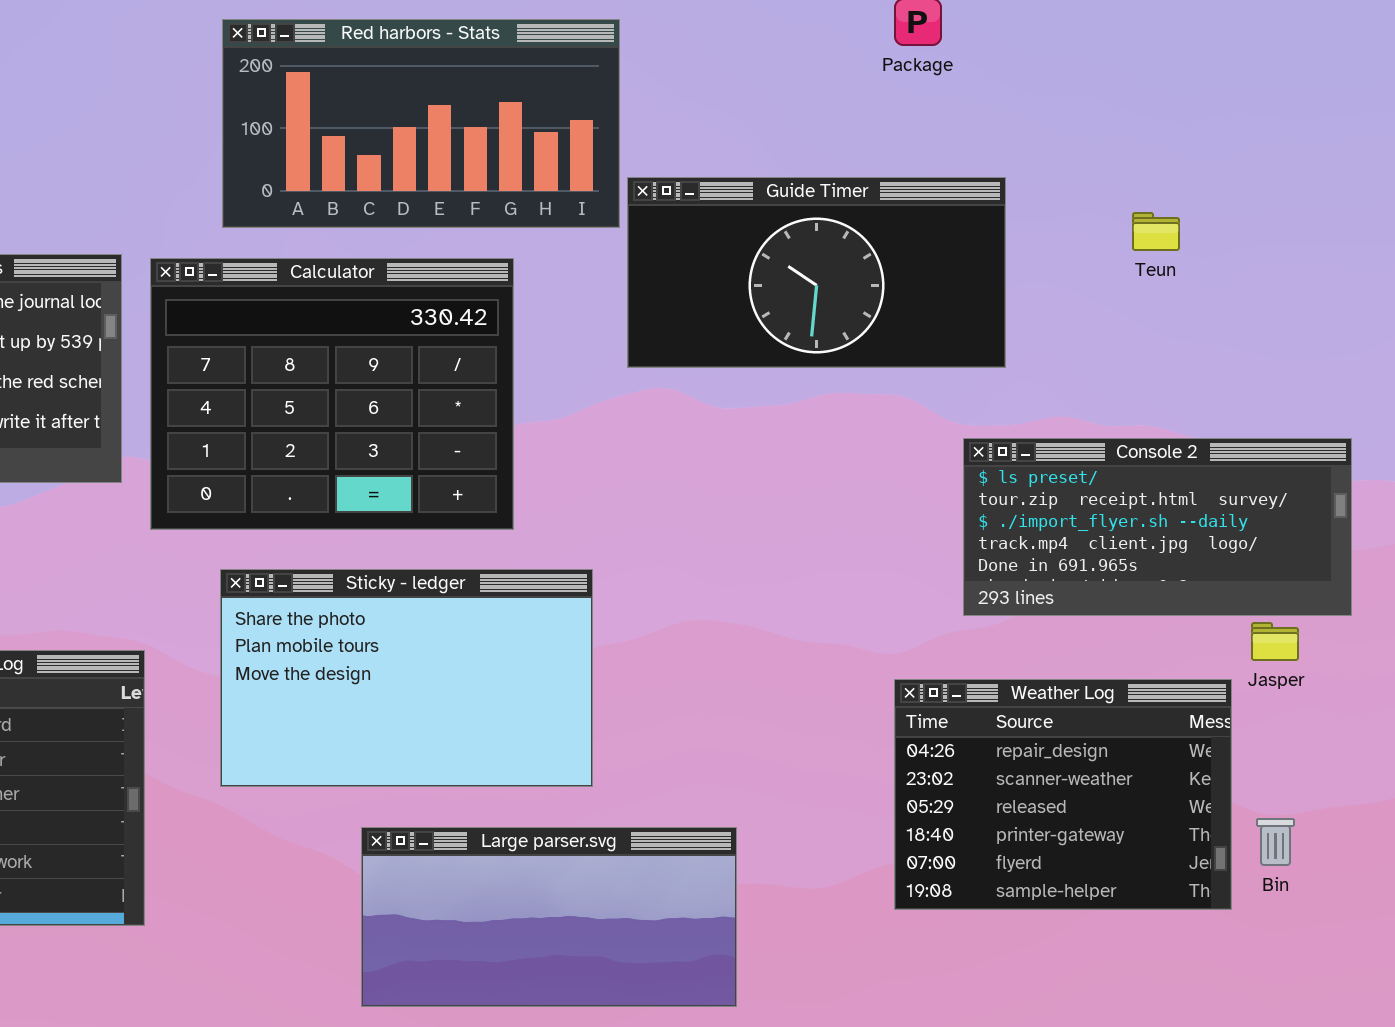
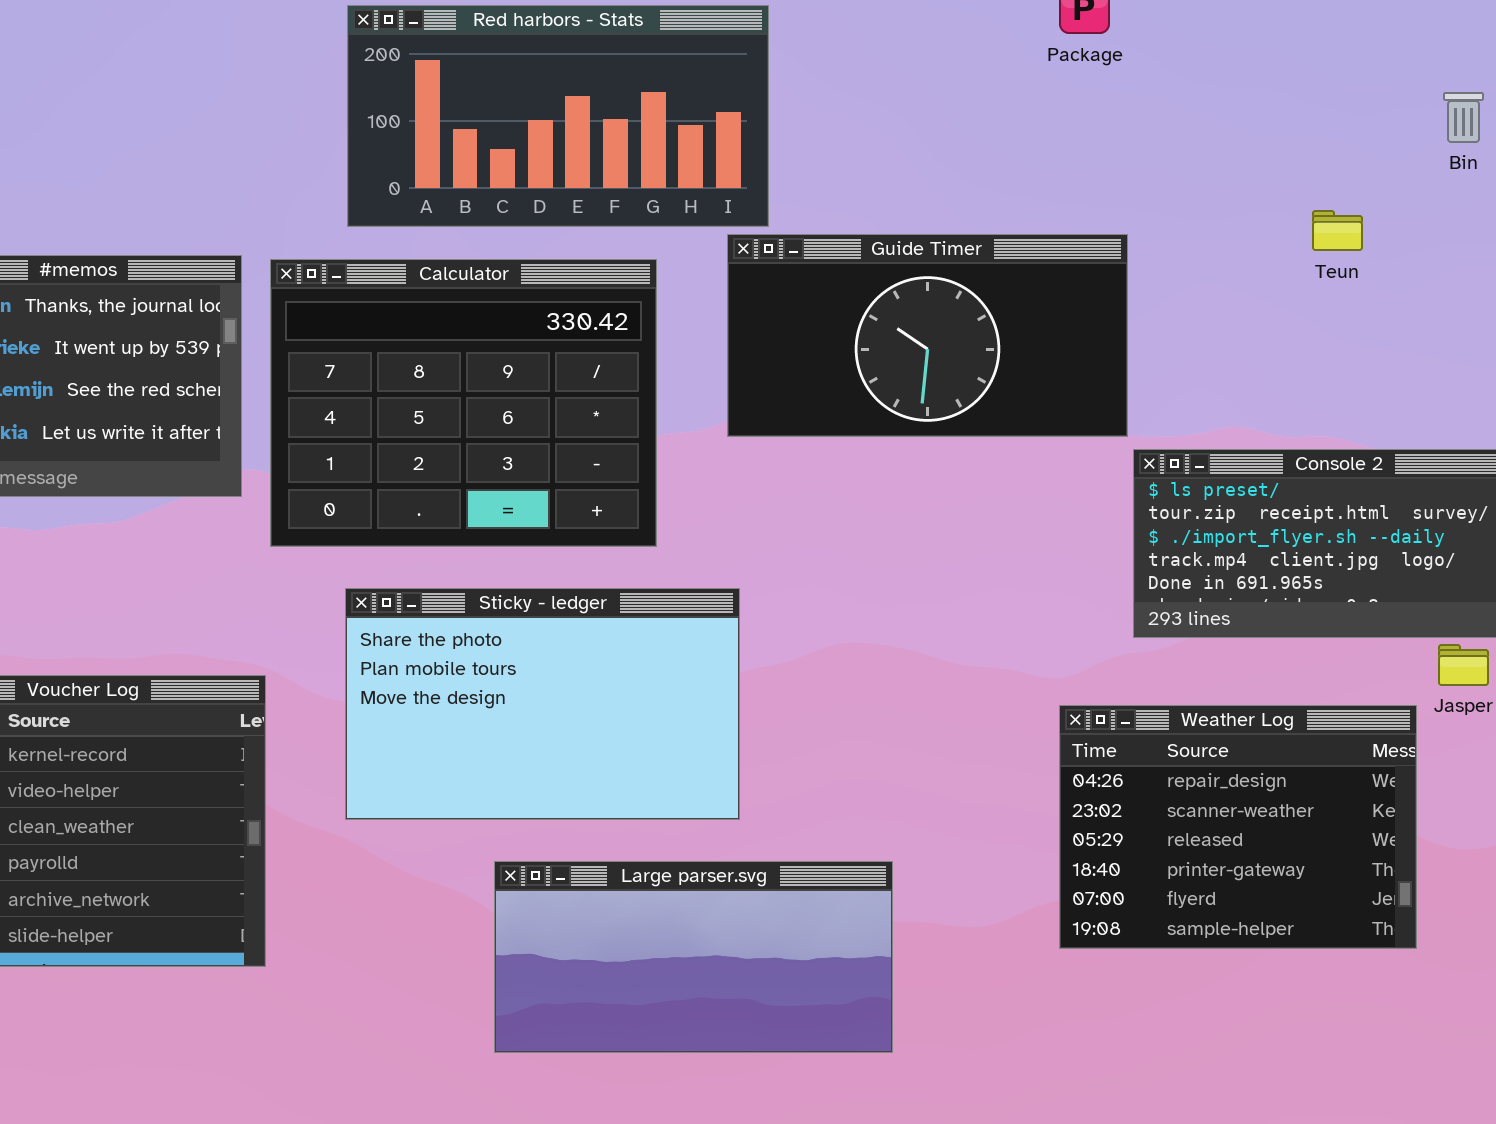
Guide Timer: [627,177,1006,368] -> [727,234,1128,437], moved
Bin: [1256,818,1295,866] -> [1443,92,1484,143], moved

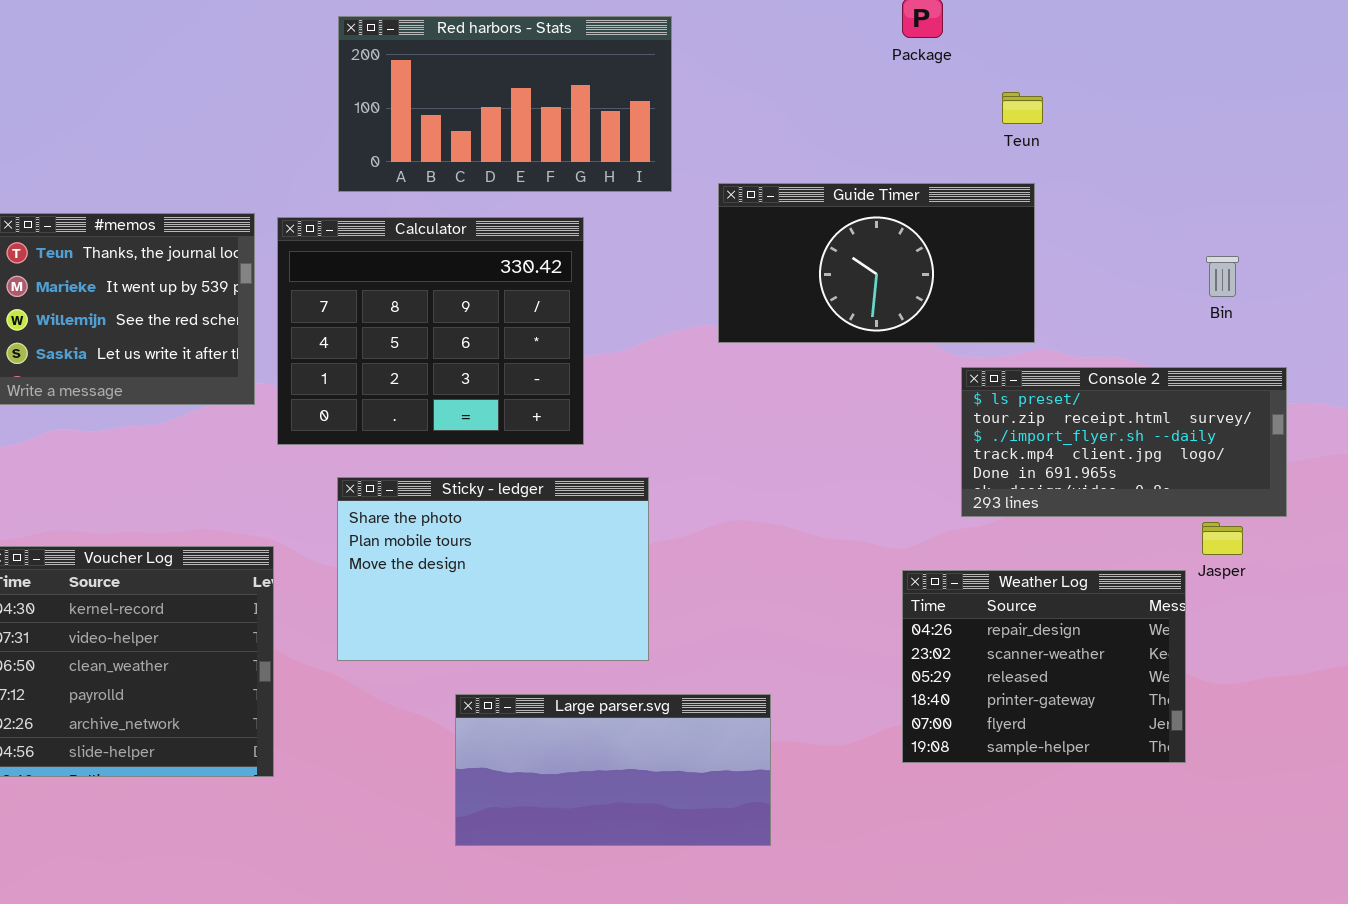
Bin: [1443,92,1484,143] -> [1206,256,1239,297], moved
Teun: [1312,210,1363,251] -> [1002,92,1043,124], moved
Guide Timer: [727,234,1128,437] -> [718,183,1035,343], moved

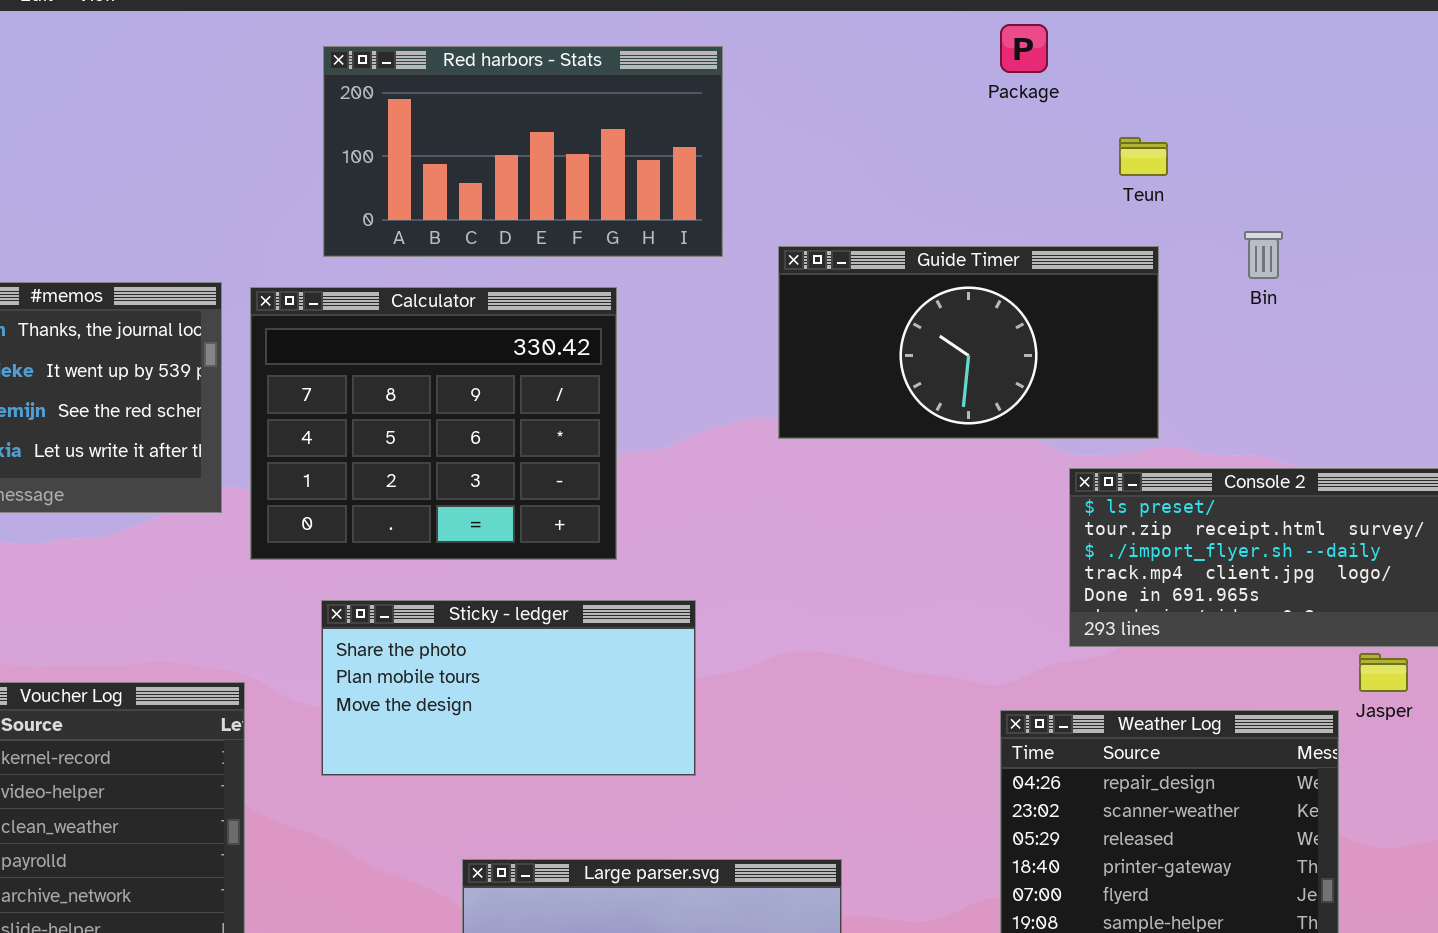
Bin: [1206,256,1239,297] -> [1244,231,1283,279], moved
Sticky - ledger: [337,477,649,661] -> [321,600,696,776], resized

